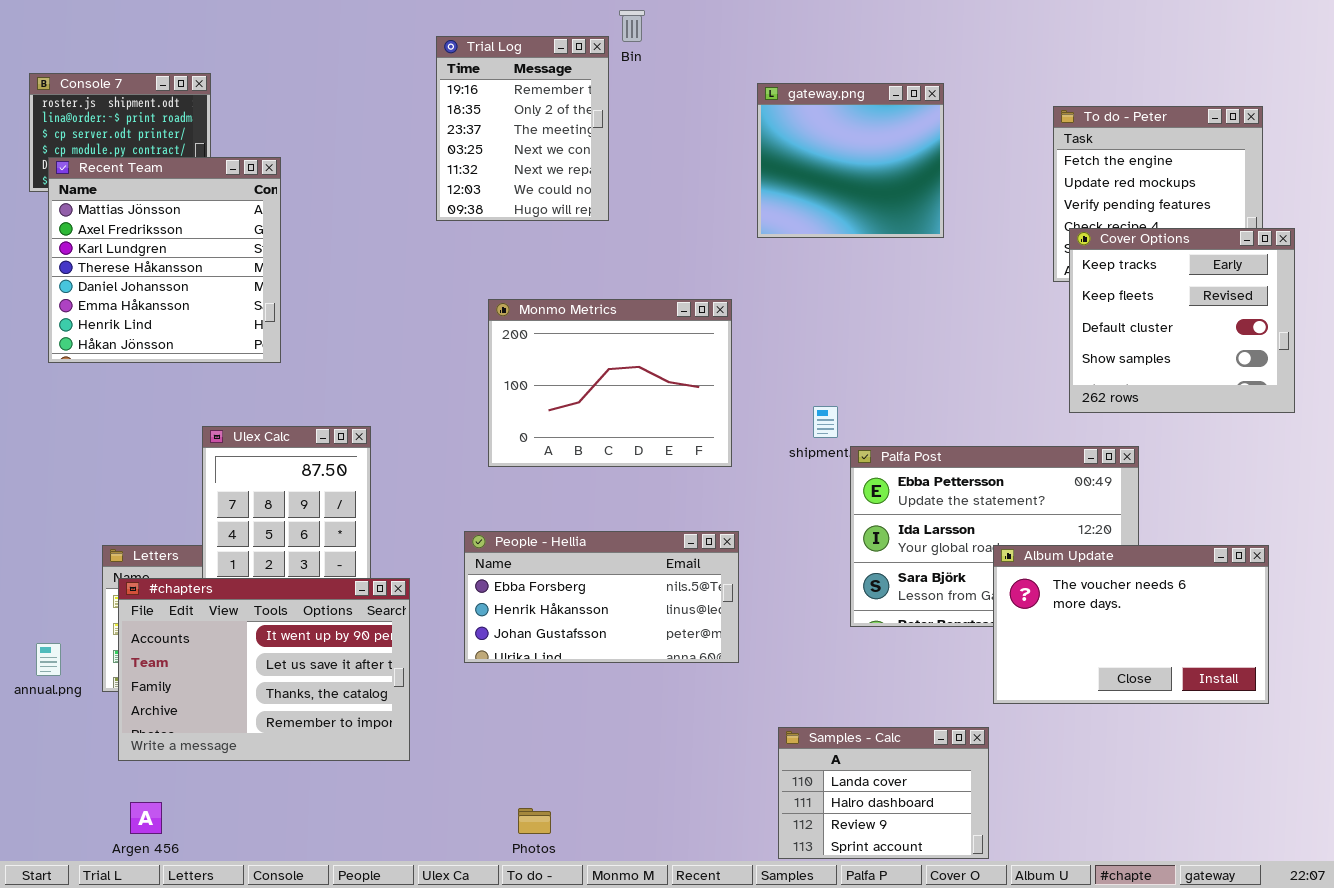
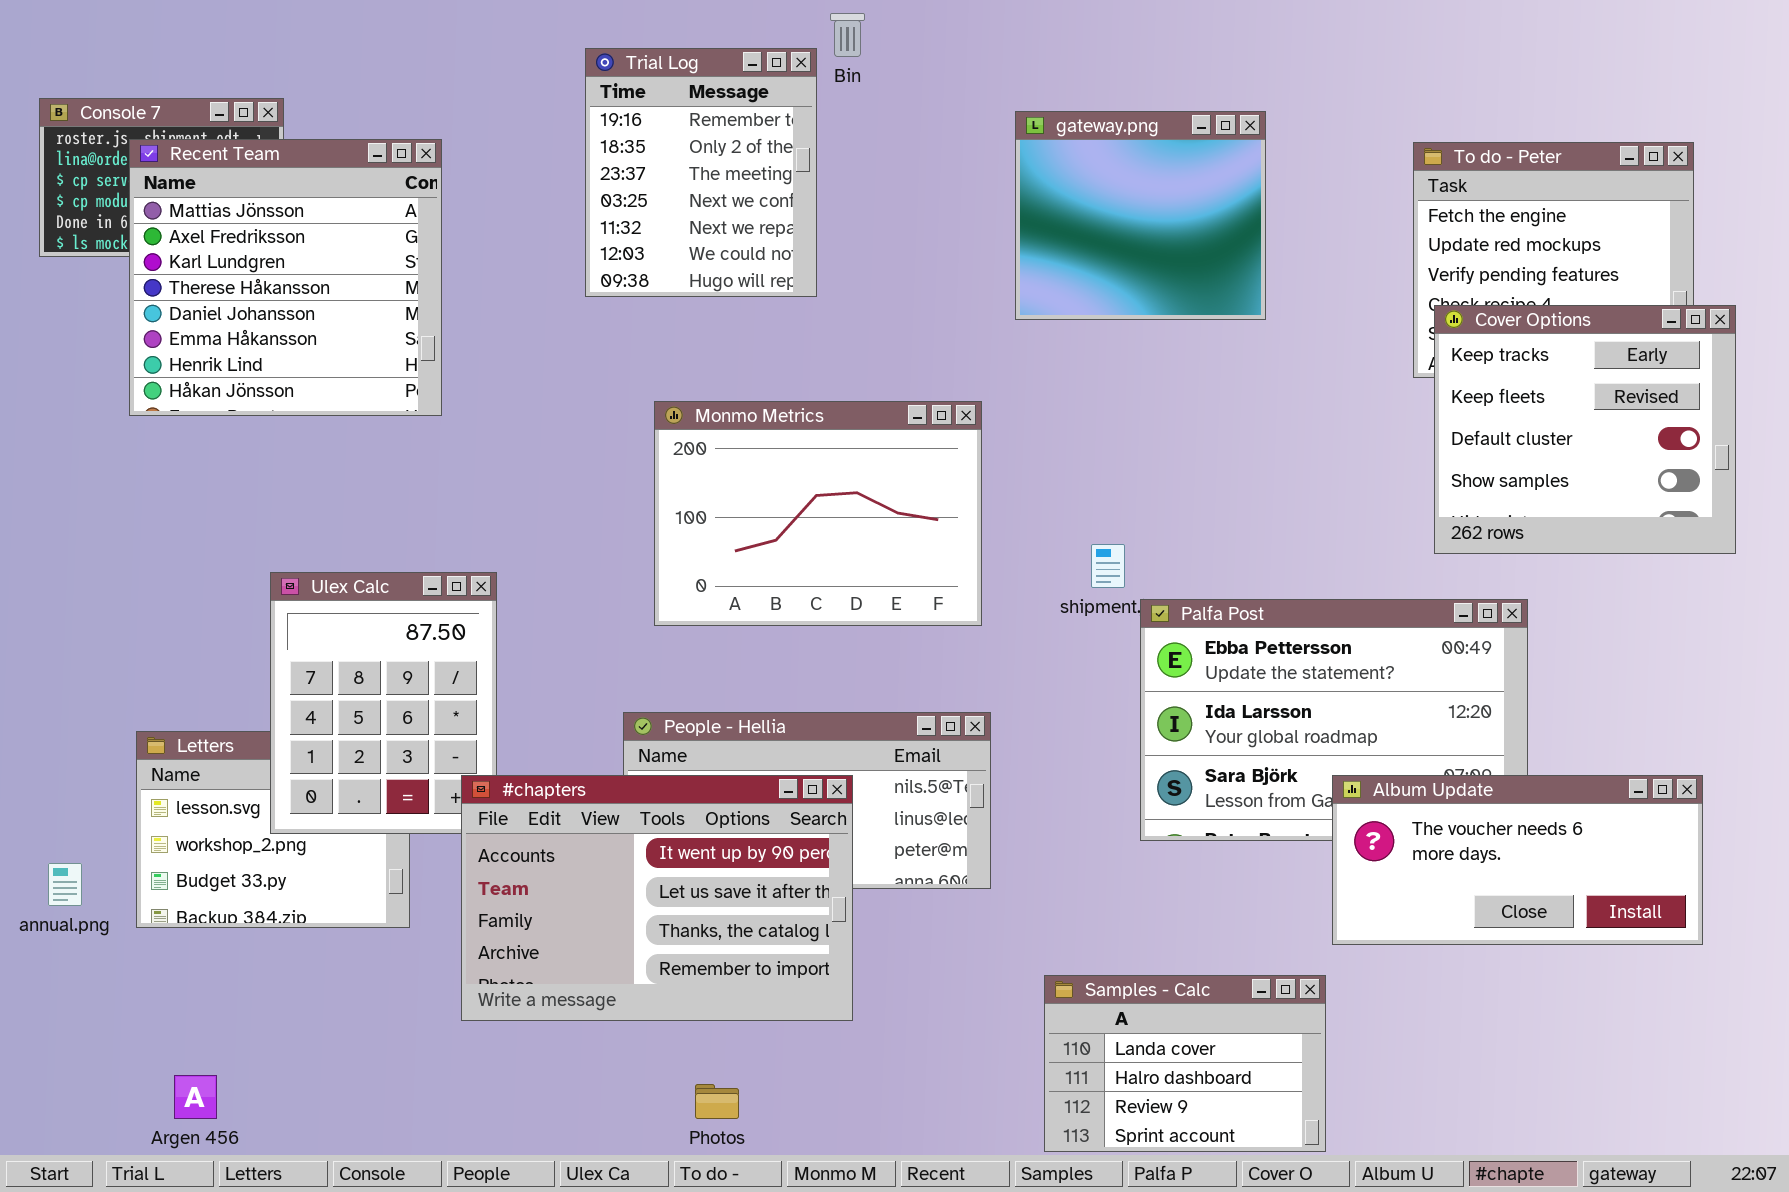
Recent Team: [48,157,281,363] -> [129,139,442,416], moved
Album Update: [993,545,1269,704] -> [1332,775,1703,945], resized
#chapters: [118,578,410,761] -> [461,775,853,1021], moved

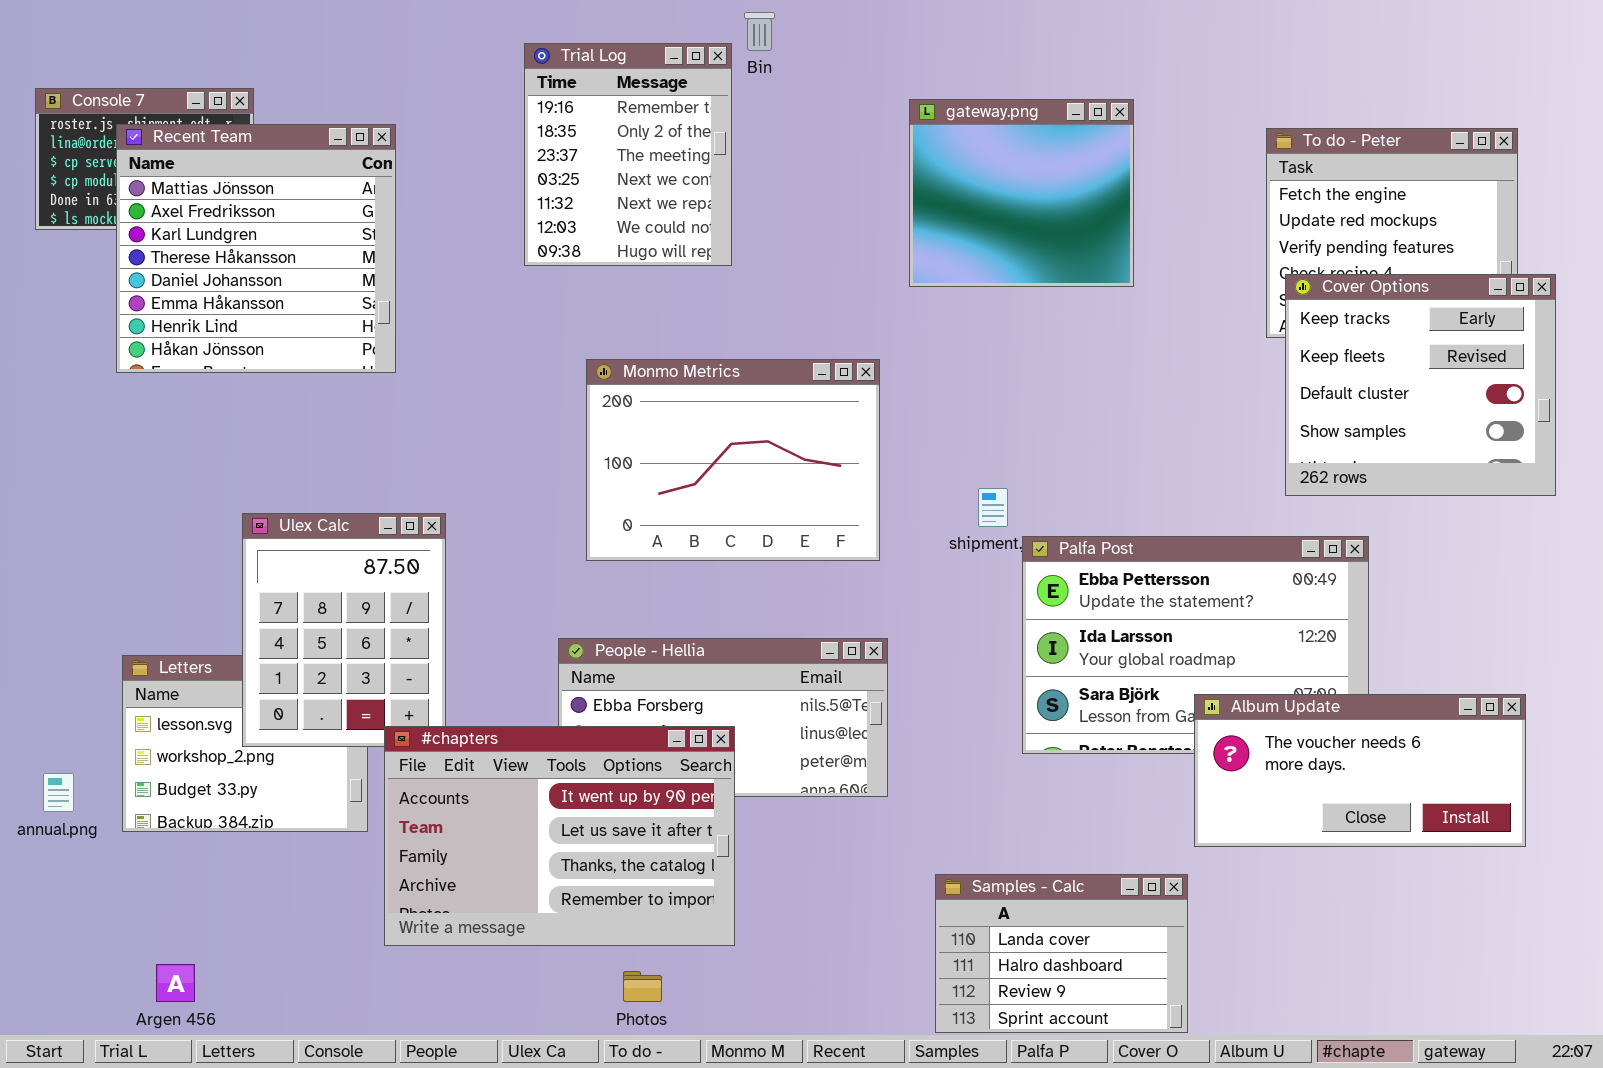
#chapters: [461,775,853,1021] -> [384,726,735,946], moved

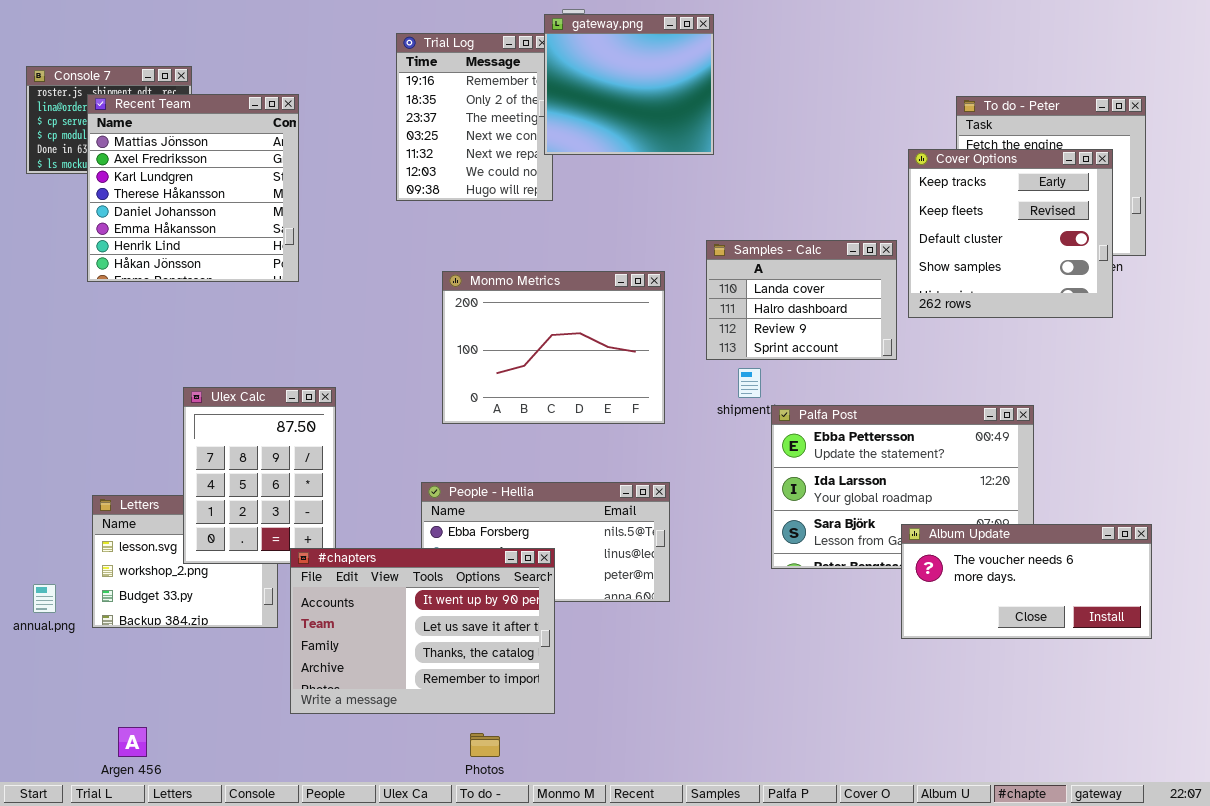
gateway.png: [909,99,1134,287] -> [544,14,714,155], moved
Cover Options: [1285,274,1556,496] -> [908,149,1113,318], moved
Samples - Calc: [935,874,1188,1033] -> [706,240,897,360], moved

